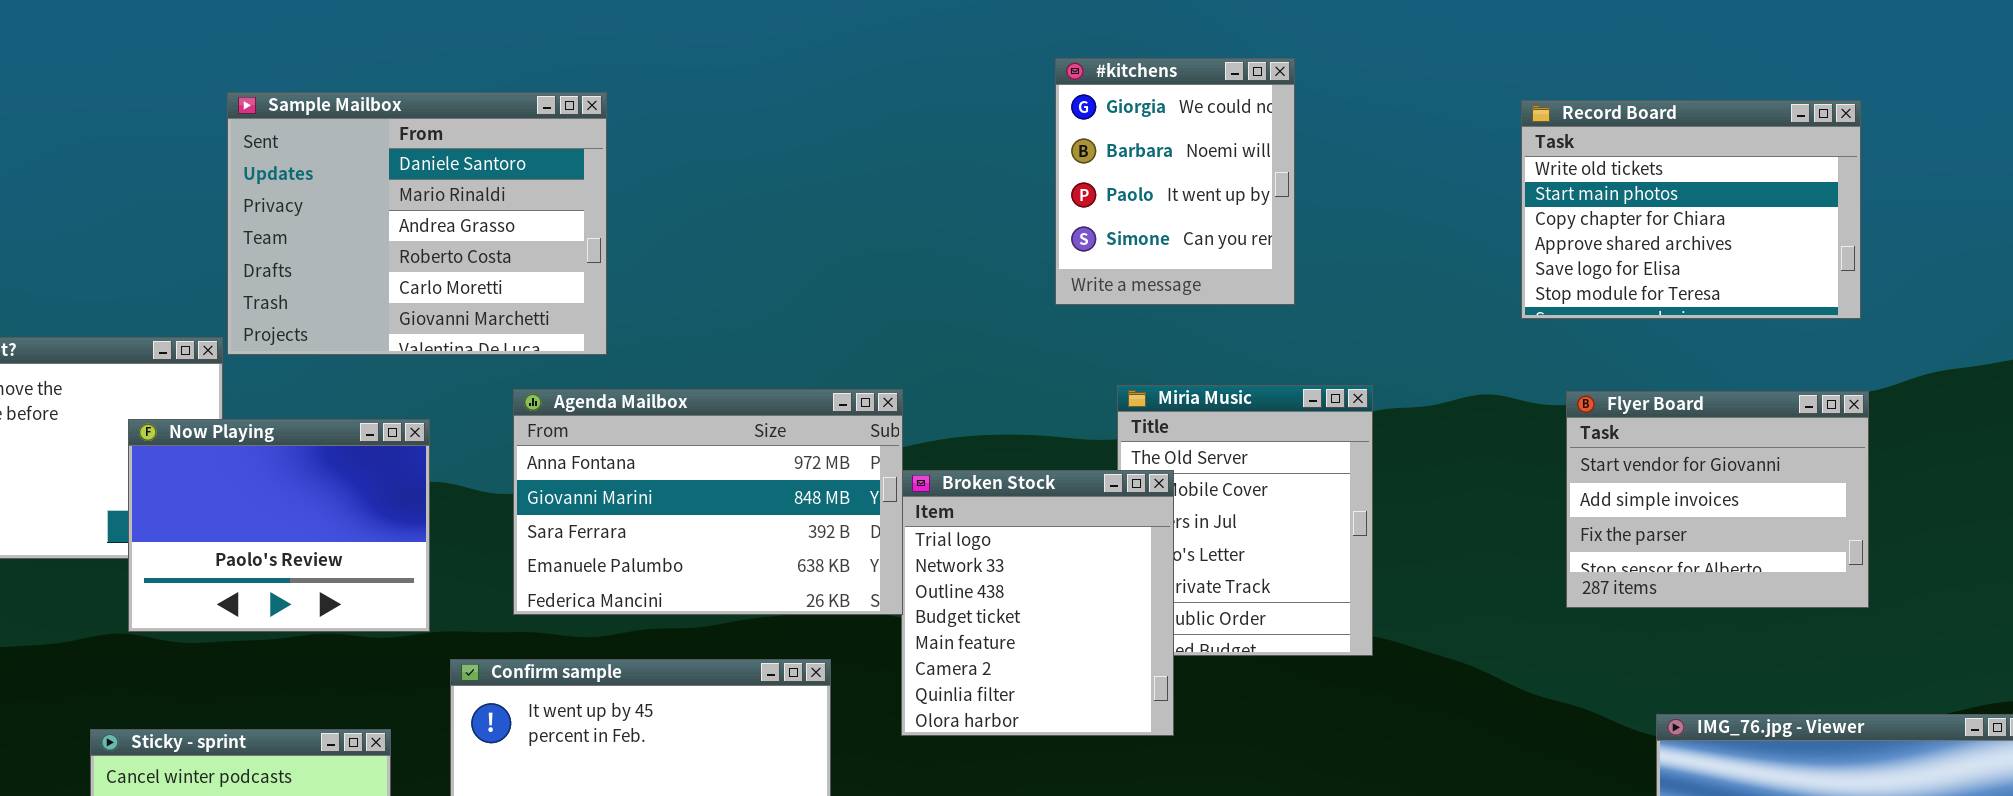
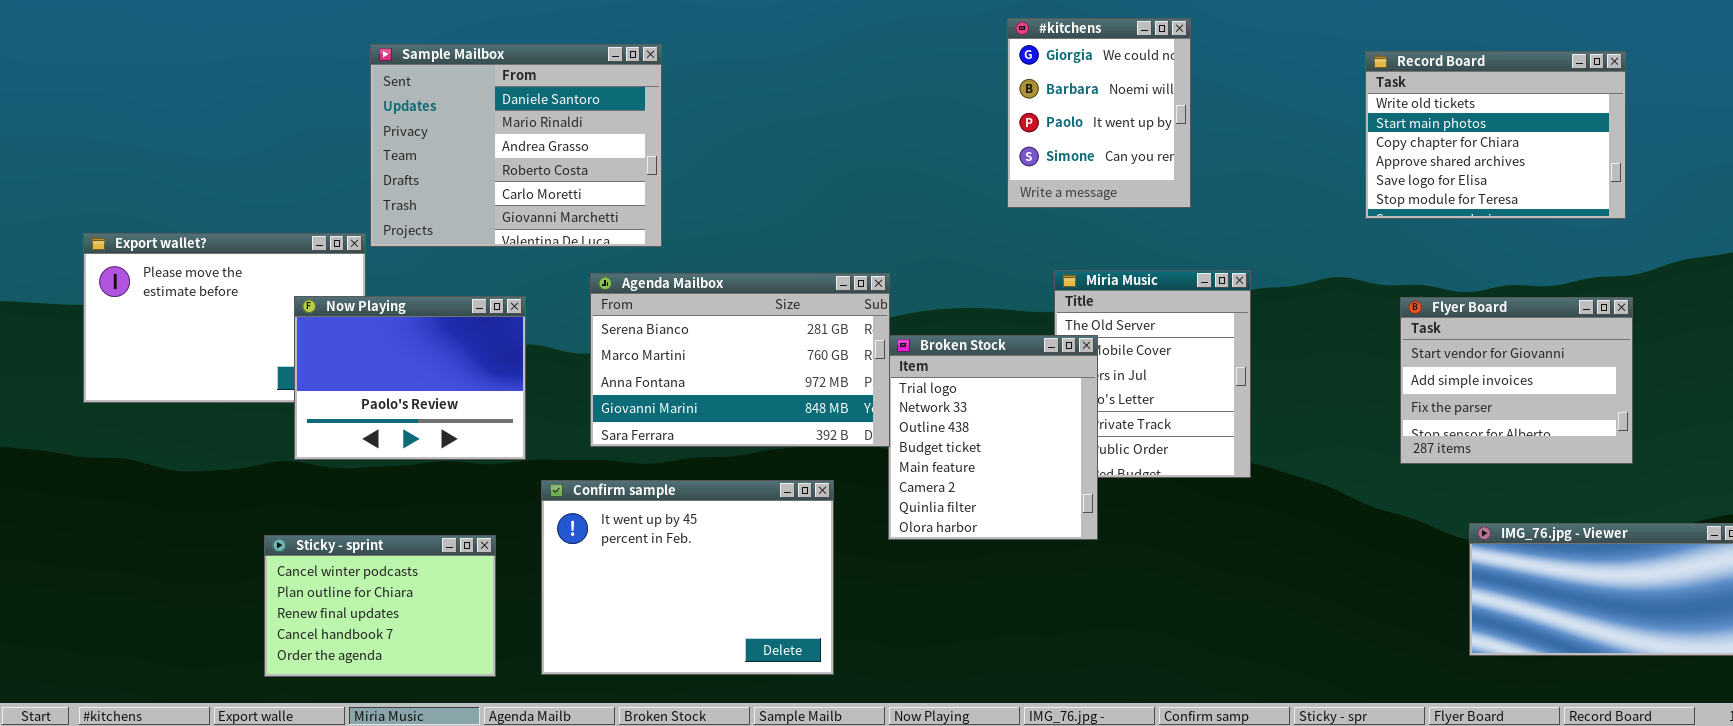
Agenda Mailbox: [513,389,903,615] -> [590,273,890,447], scrolled up 2 rows
Flyer Board: [1566,391,1869,608] -> [1400,297,1633,464], moved

